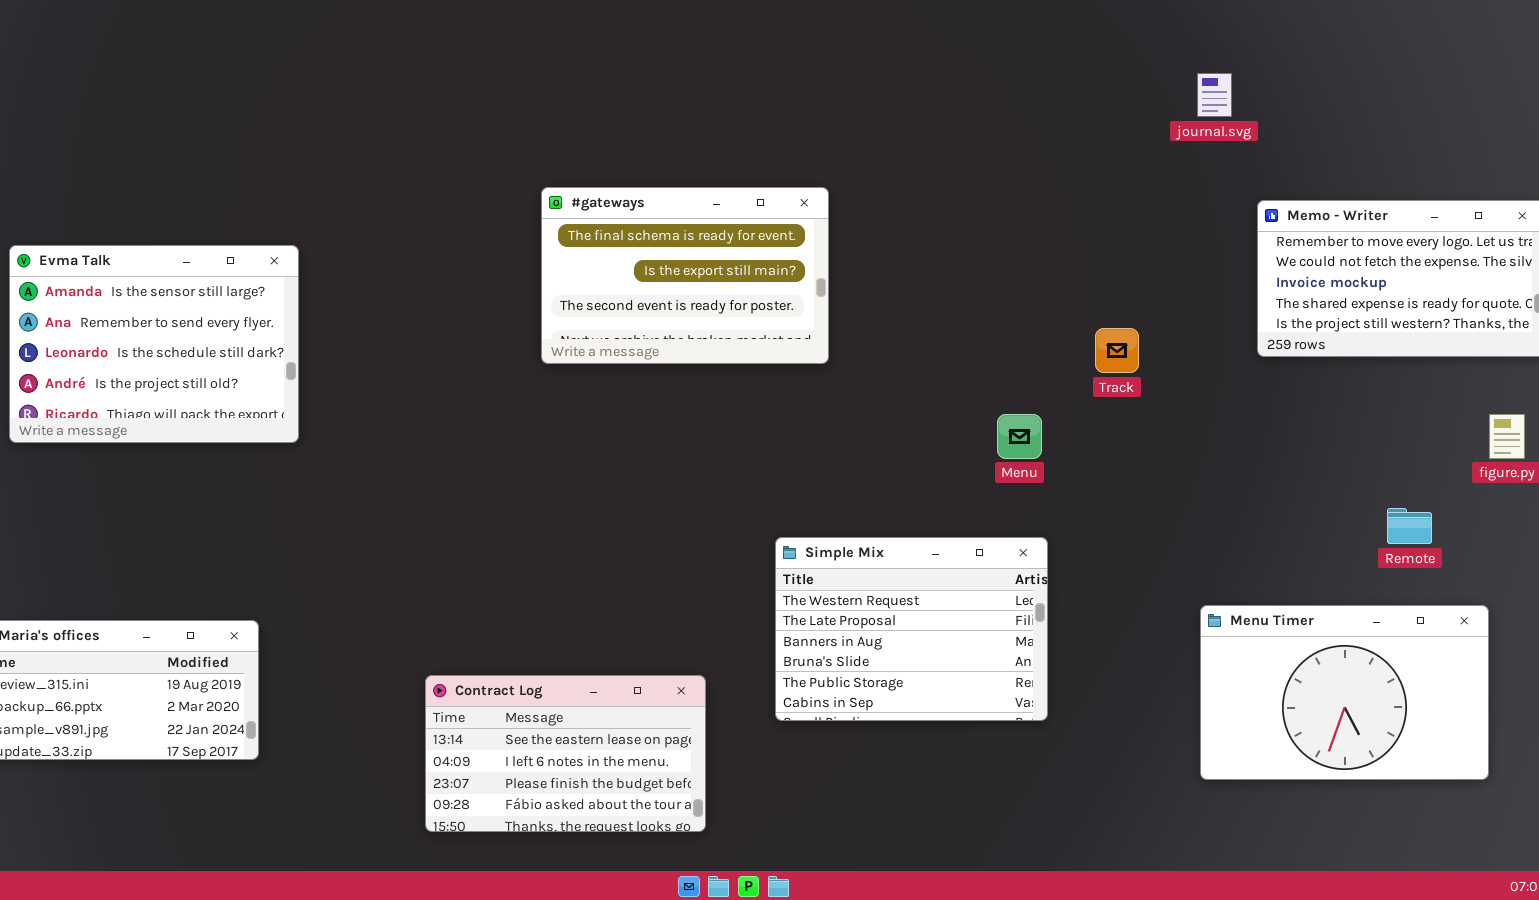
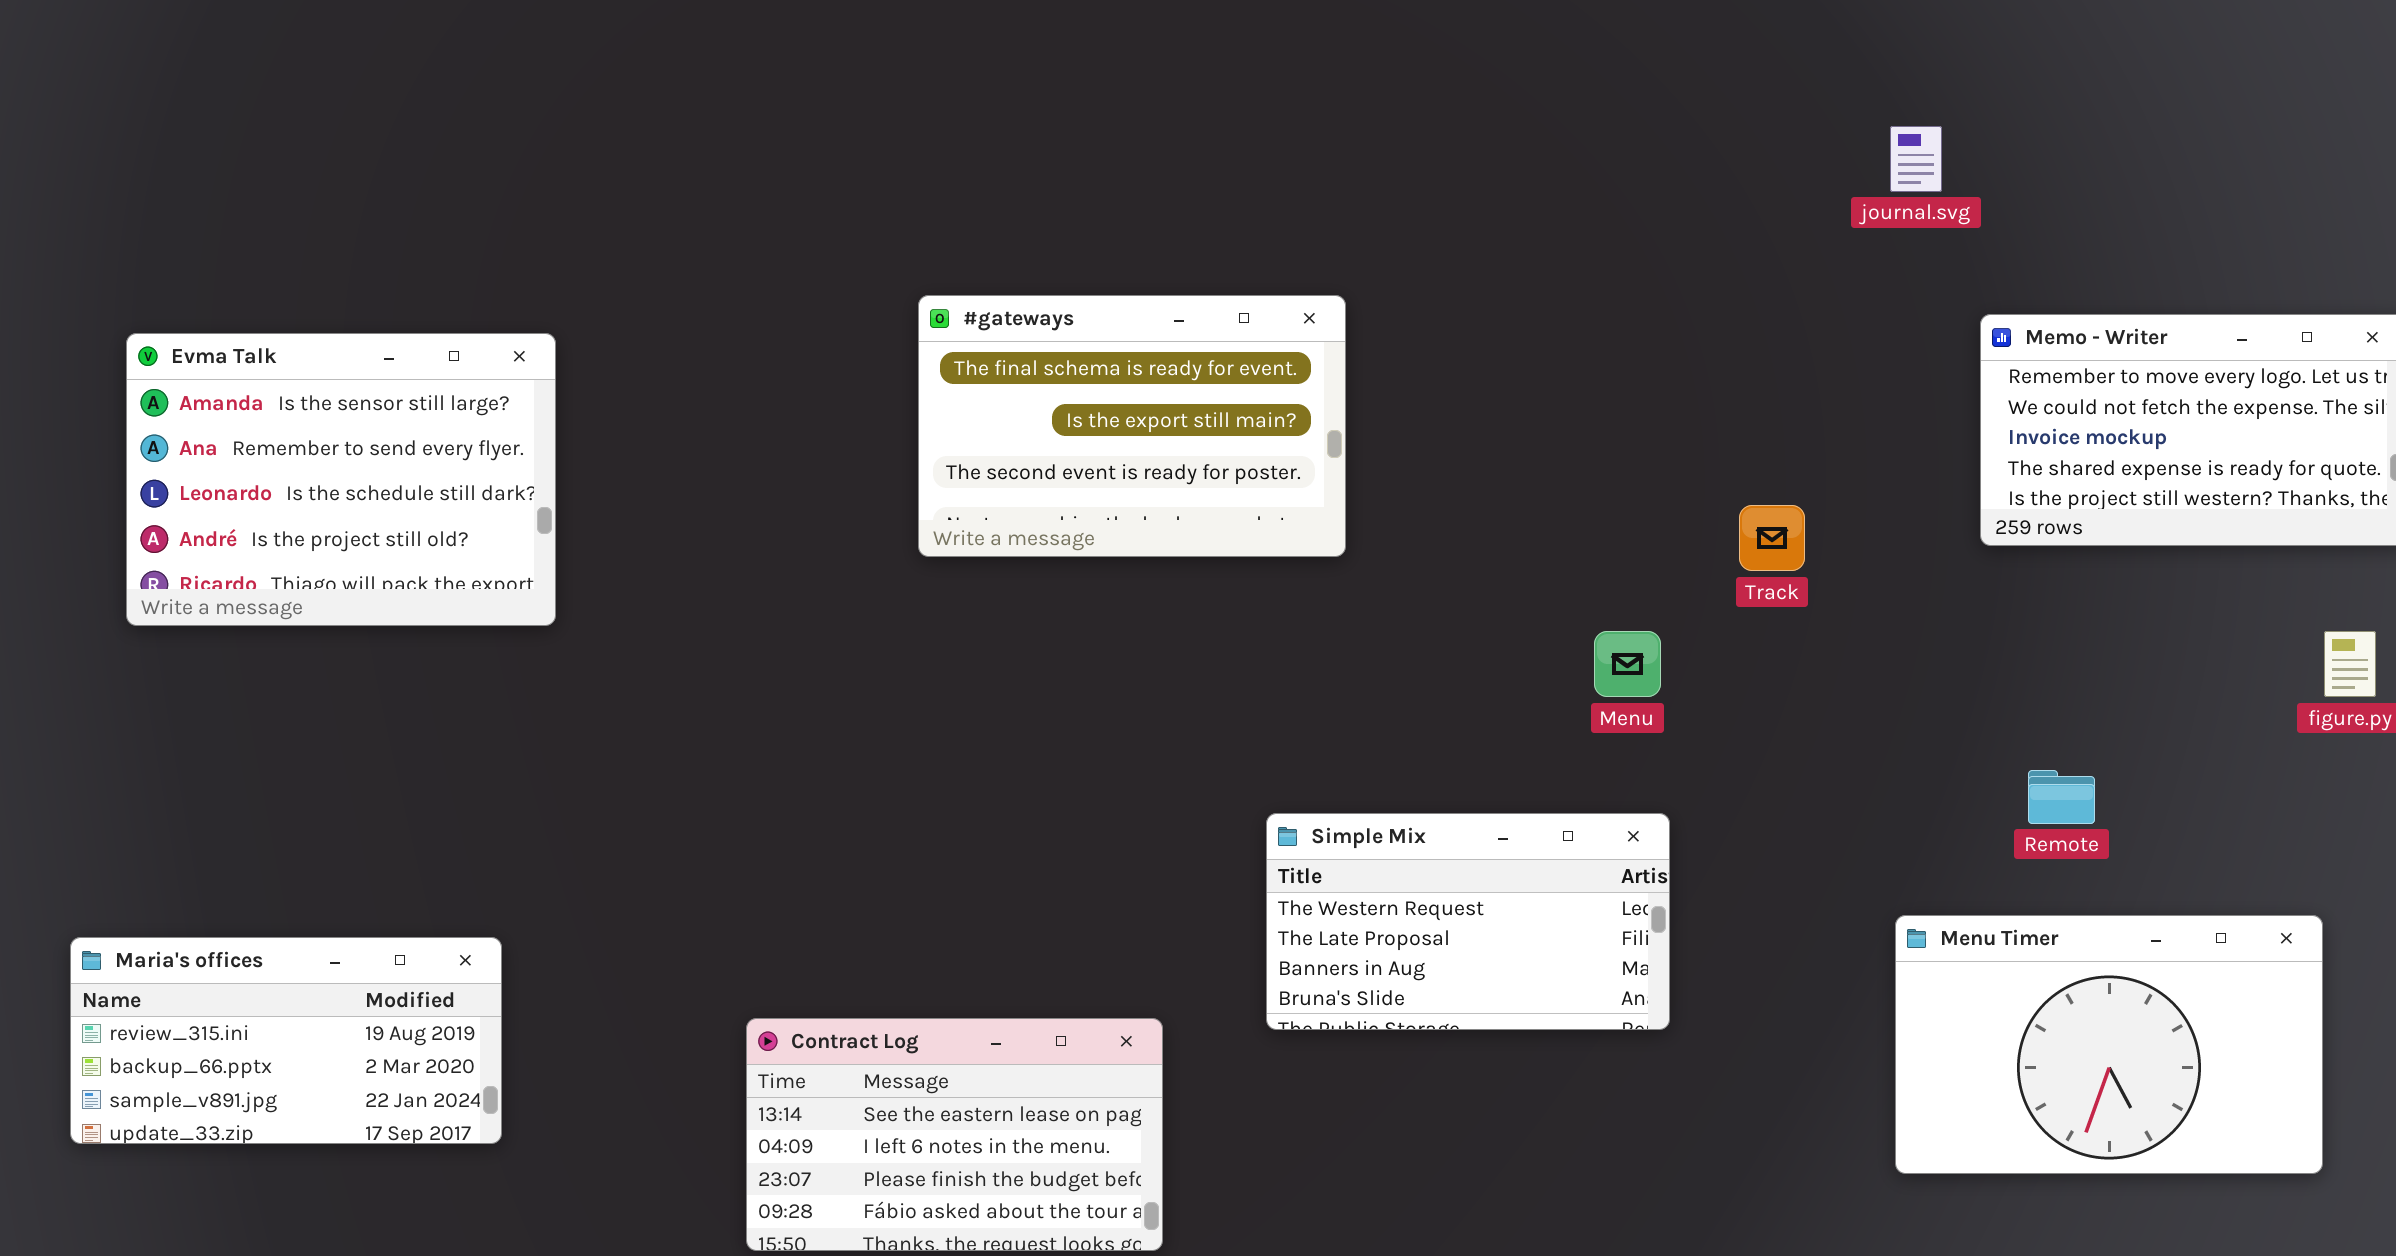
Evma Talk: [9,245,299,443] -> [126,333,556,626], moved
Remote: [1387,508,1432,544] -> [2028,770,2095,824], moved
Simple Mix: [775,537,1048,721] -> [1266,813,1670,1030], resized

